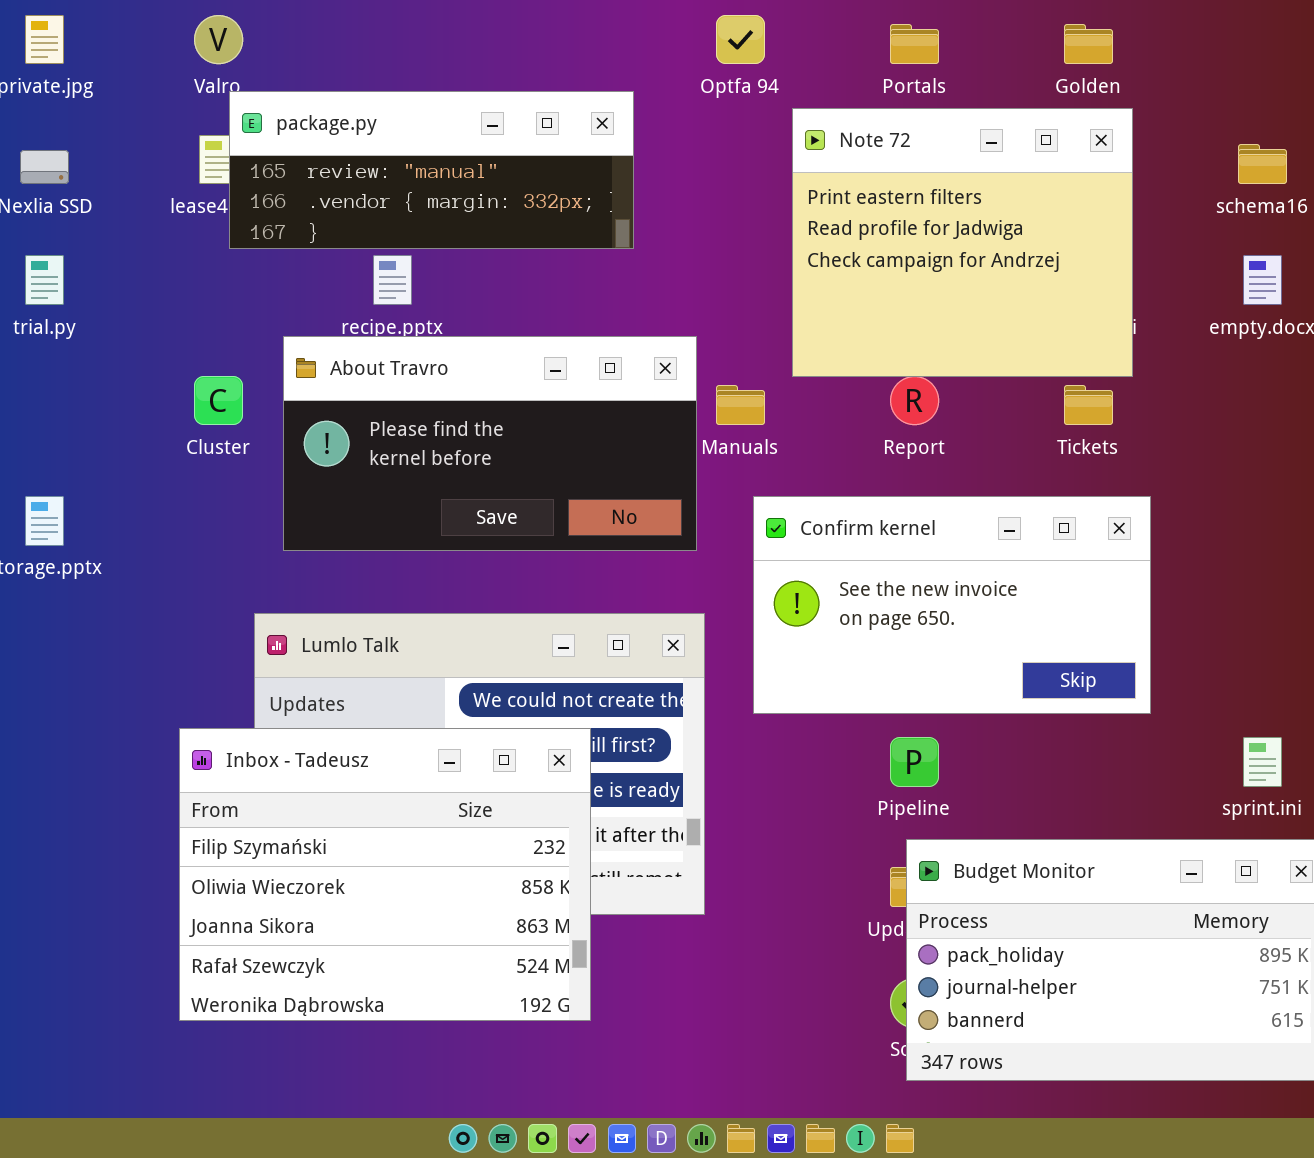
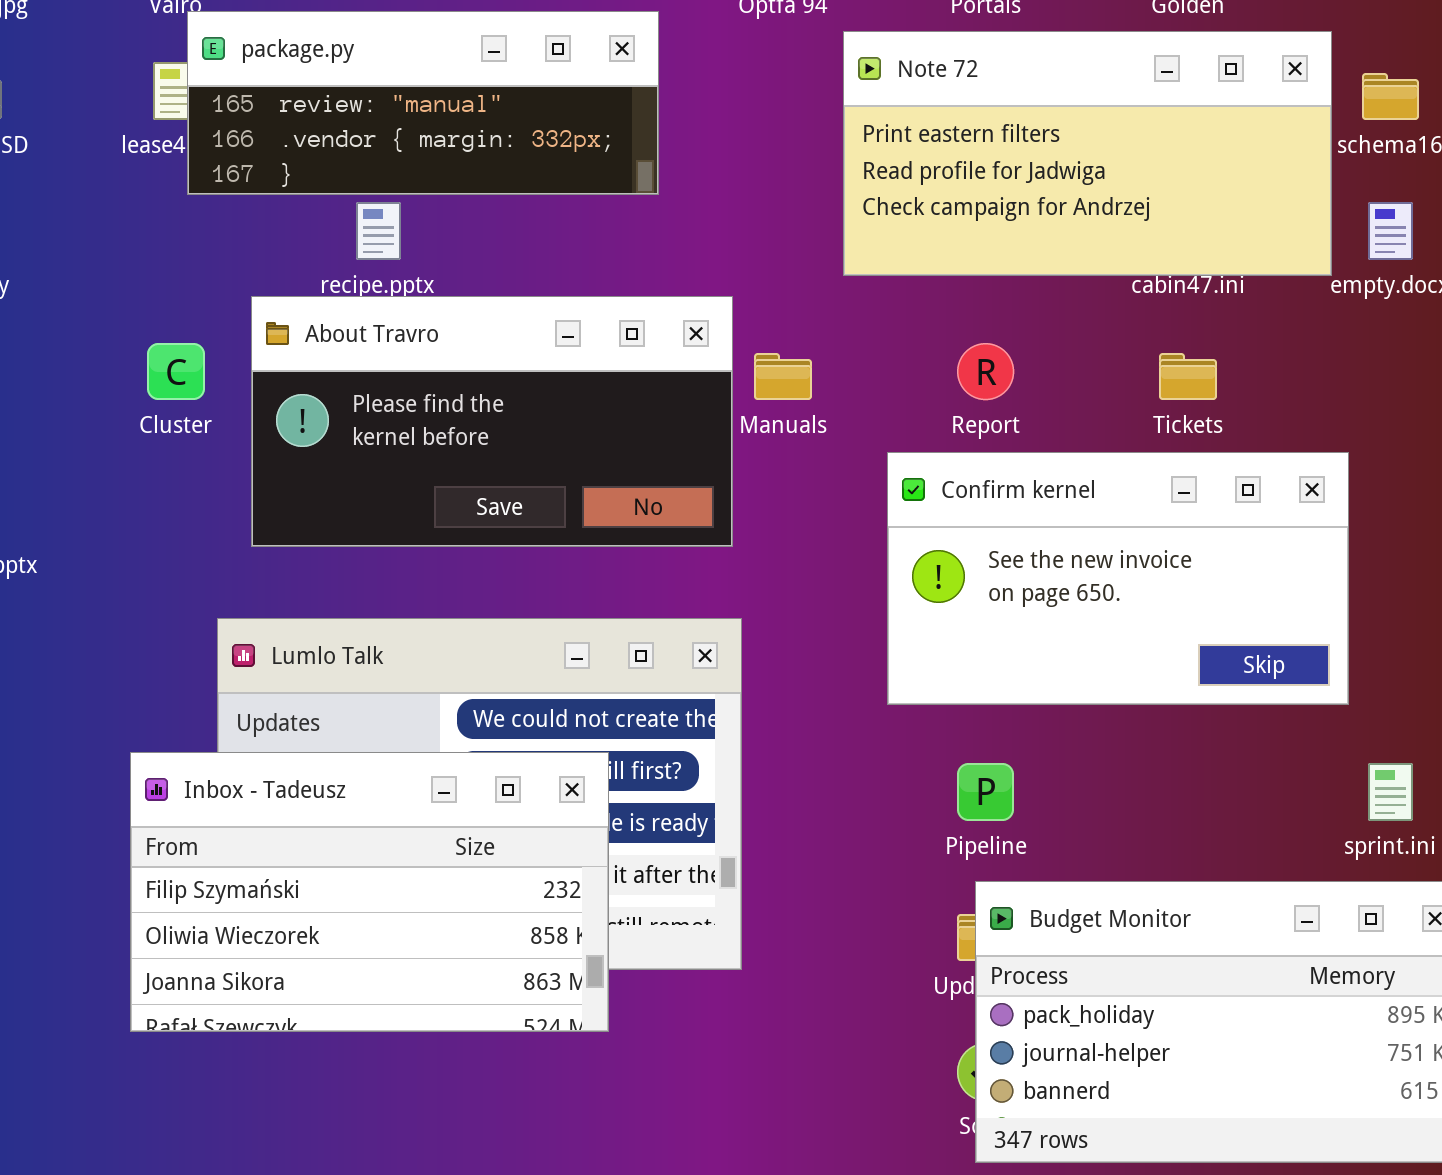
Note 72: [792,108,1133,377] -> [843,31,1332,276], resized
Confirm kernel: [753,496,1151,714] -> [887,452,1349,705], moved
Inbox - Tadeusz: [179,728,591,1021] -> [130,752,609,1032], resized

